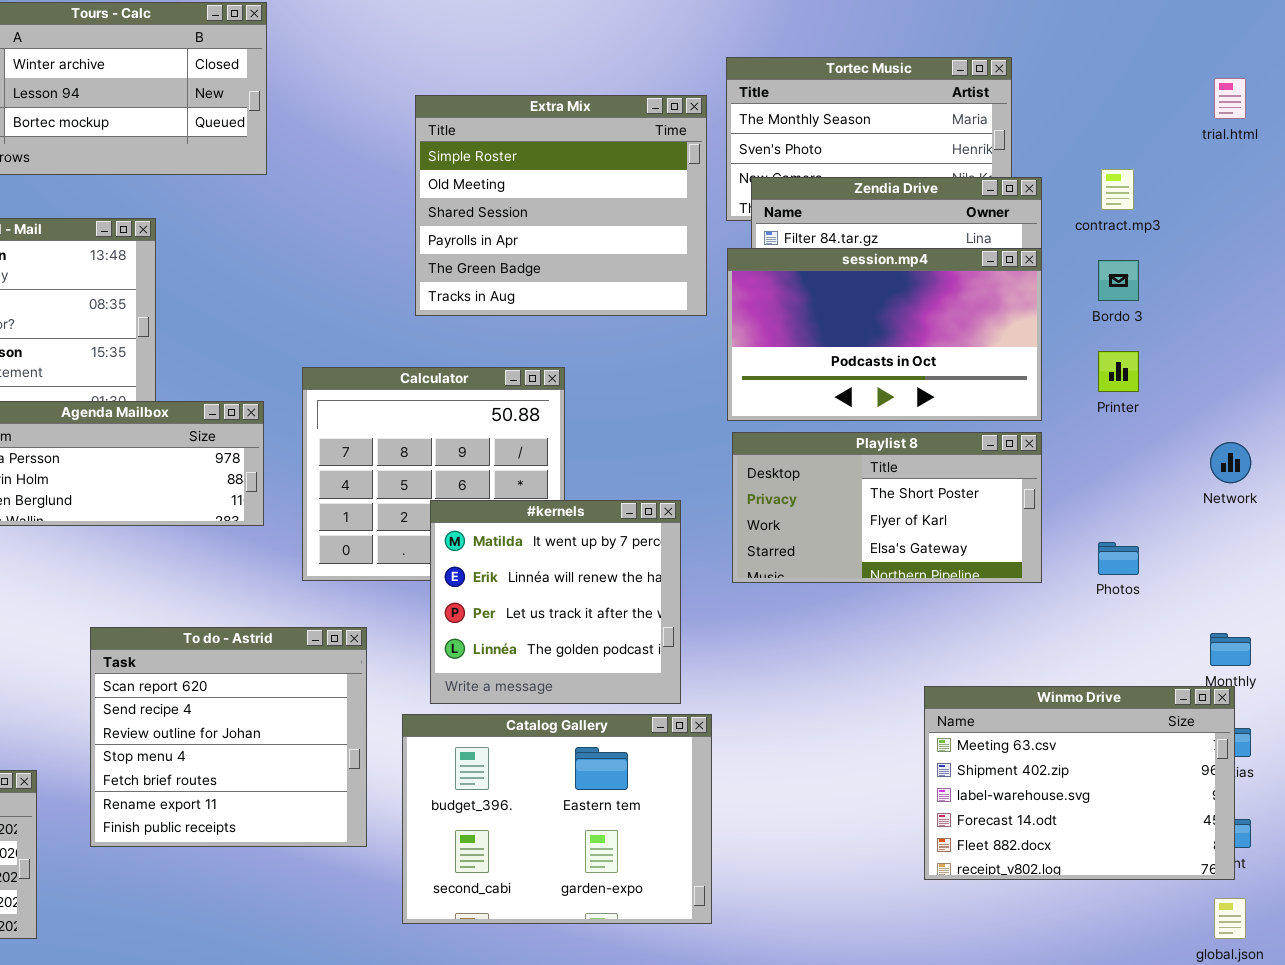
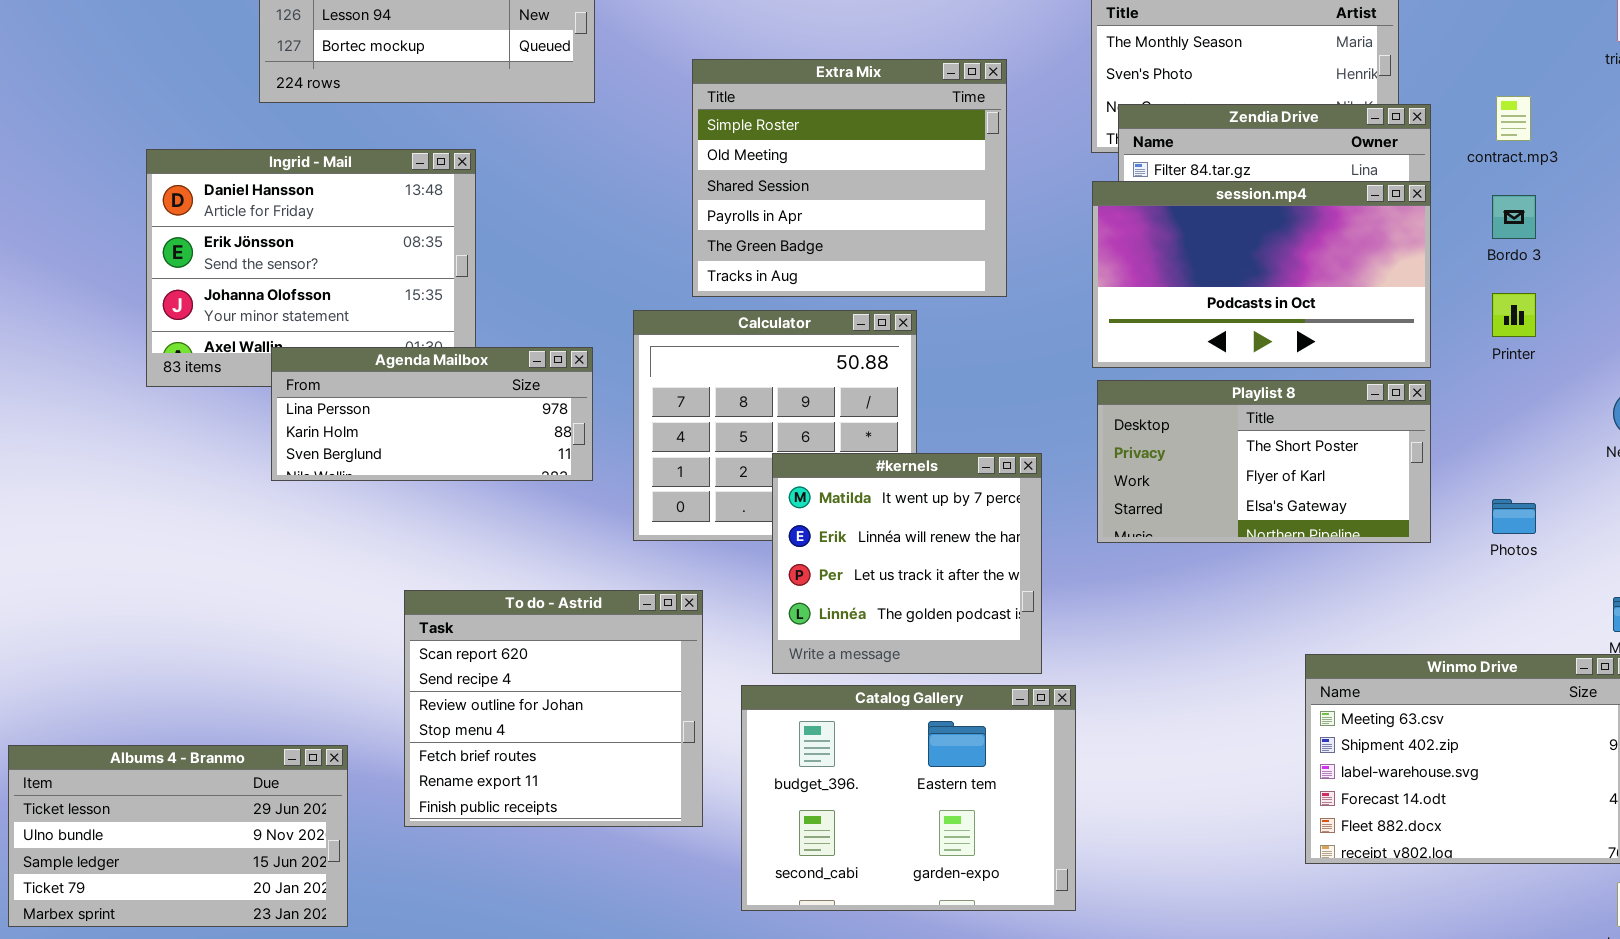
Extra Mix: [415,95,707,316] -> [692,59,1007,297], moved

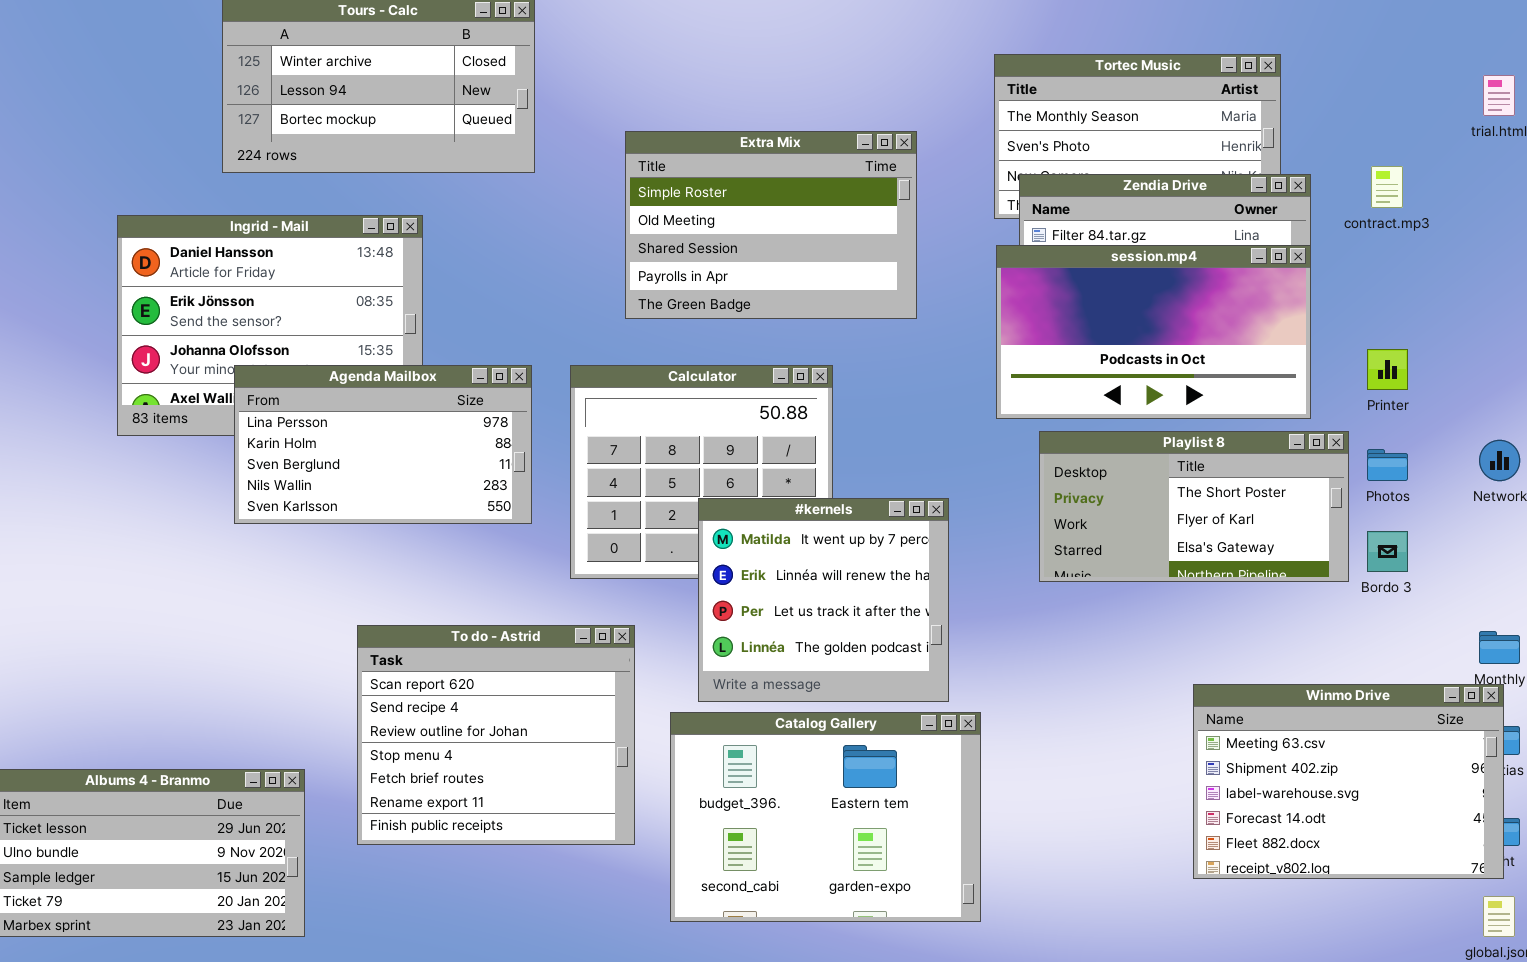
Extra Mix: [692,59,1007,297] -> [625,131,917,319], resized
Bordo 3: [1492,195,1536,239] -> [1367,531,1408,572], moved
Agenda Mailbox: [271,347,593,481] -> [234,365,532,524], resized
Playlist 8: [1097,380,1431,543] -> [1039,431,1349,582], moved
Photos: [1492,499,1536,534] -> [1367,449,1408,481], moved

